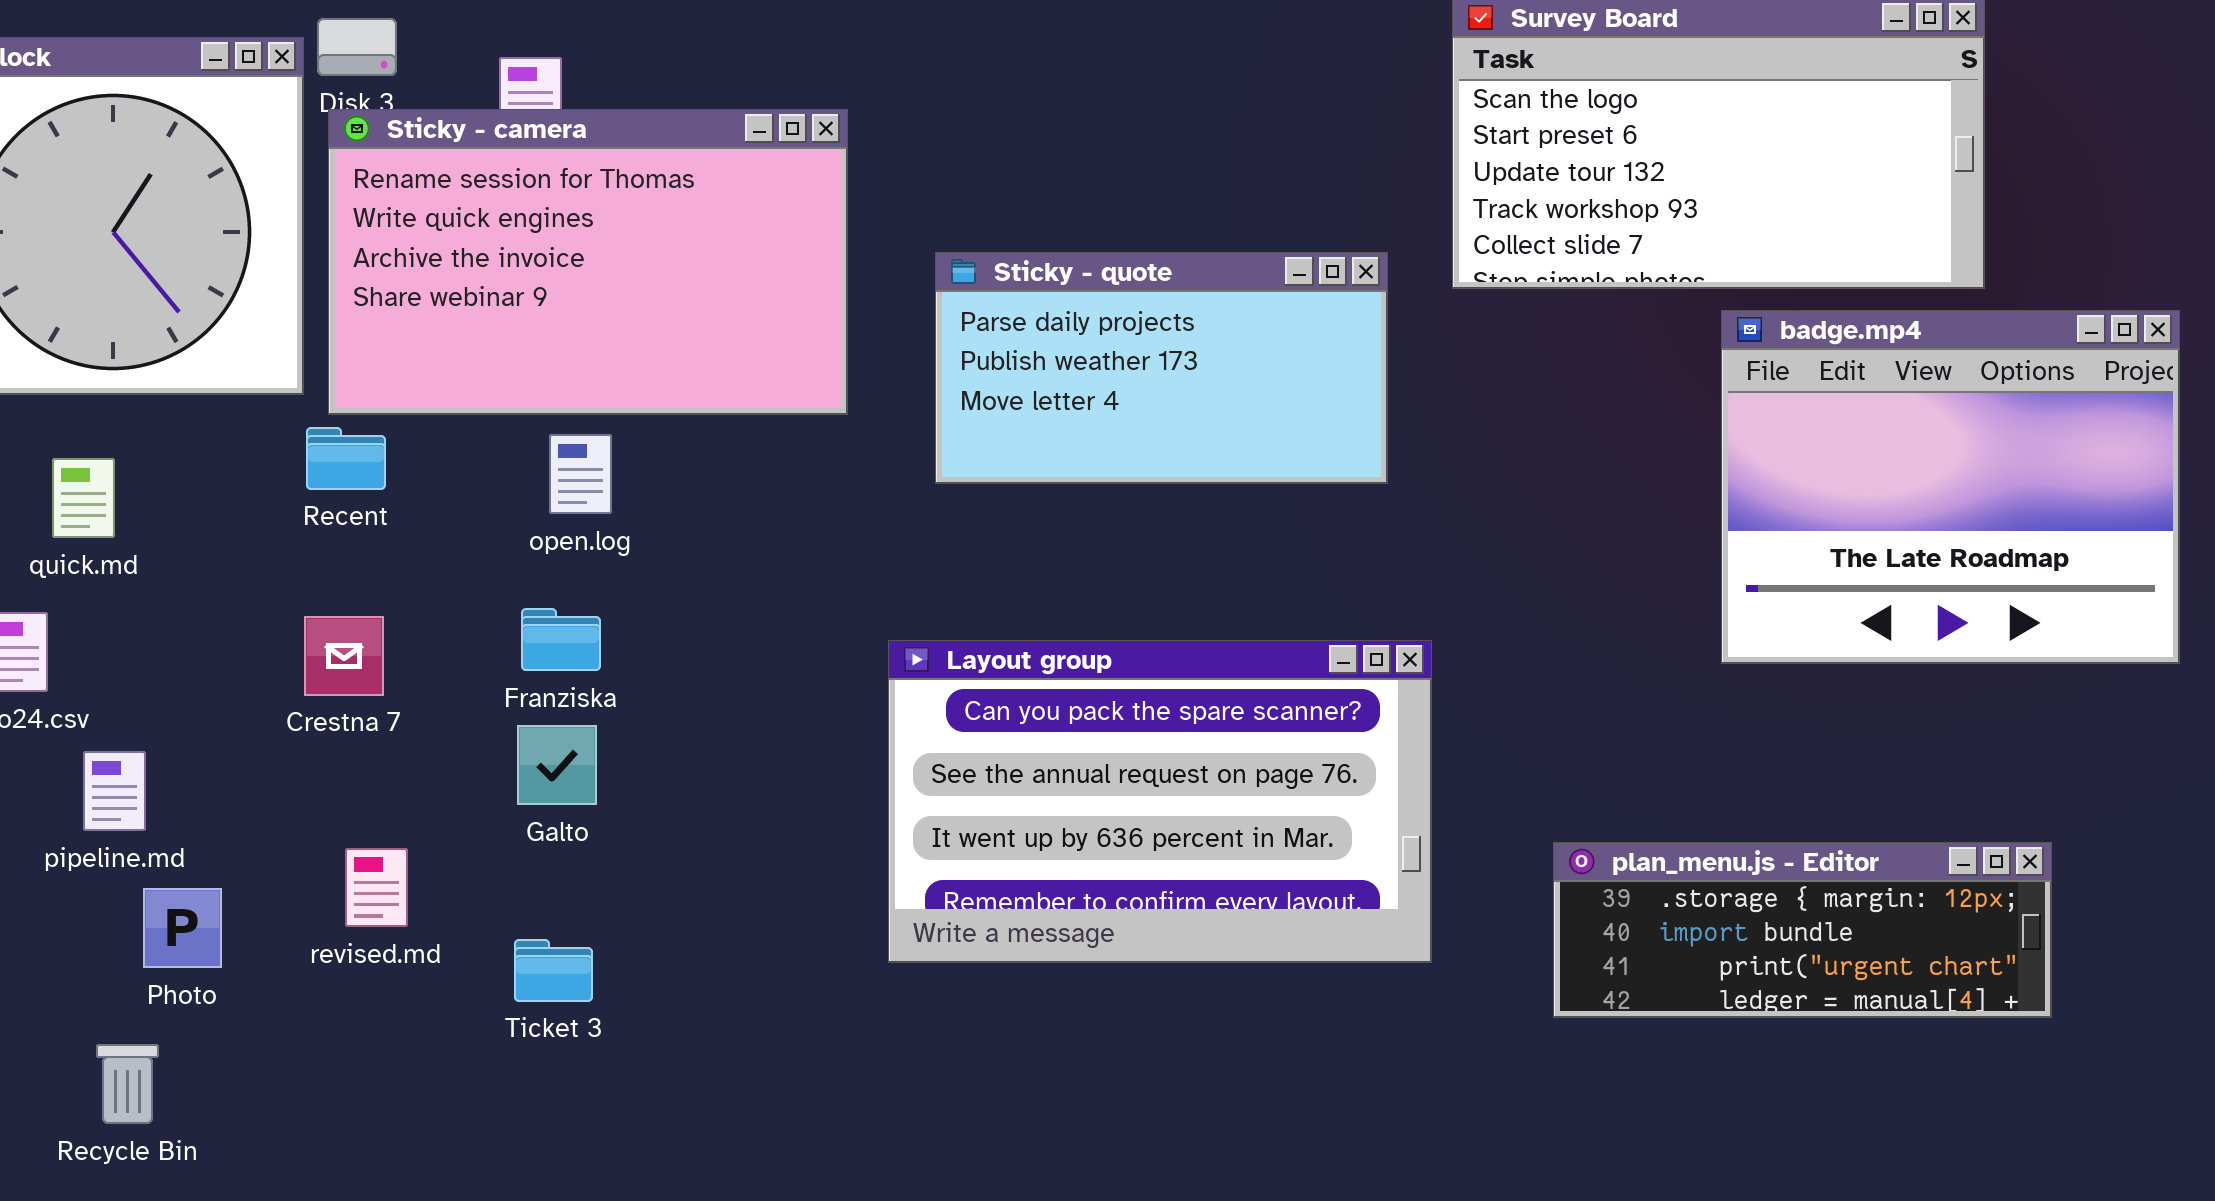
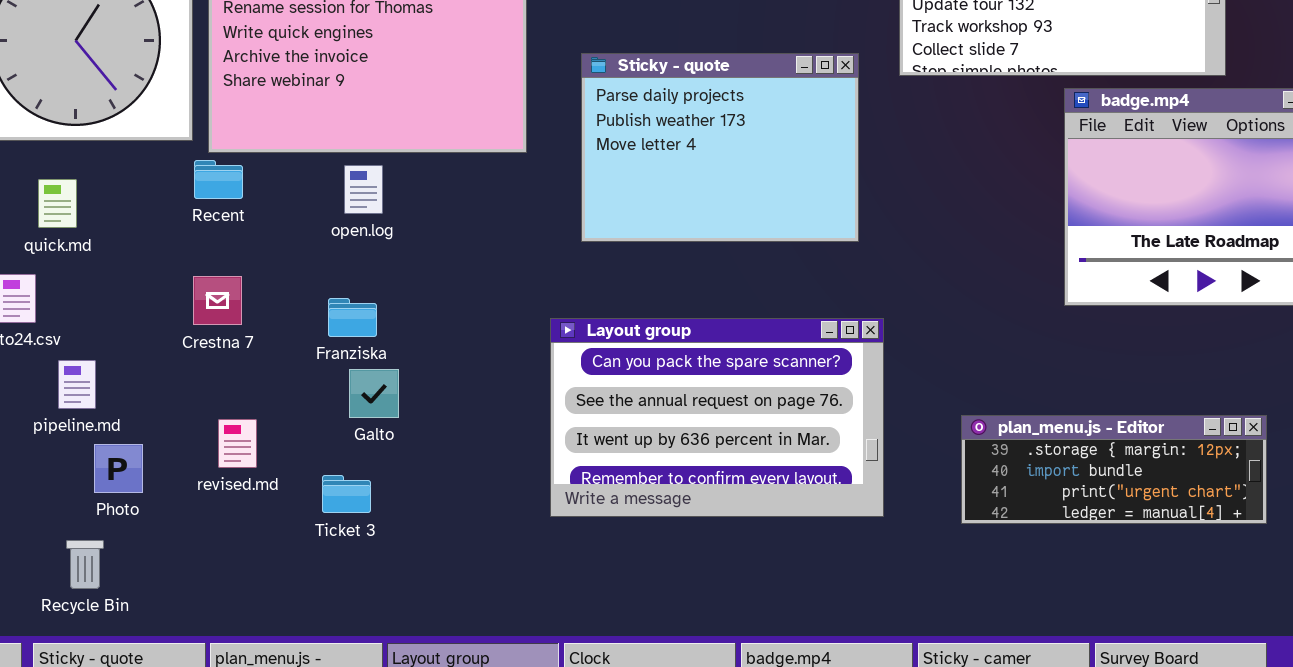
Sticky - quote: [935,252,1388,484] -> [581,53,859,242], resized
Franziska: [521,608,601,671] -> [328,298,377,337], moved
Layout group: [888,640,1432,963] -> [550,318,884,517], moved
Galto: [517,725,597,805] -> [349,369,399,418], moved

